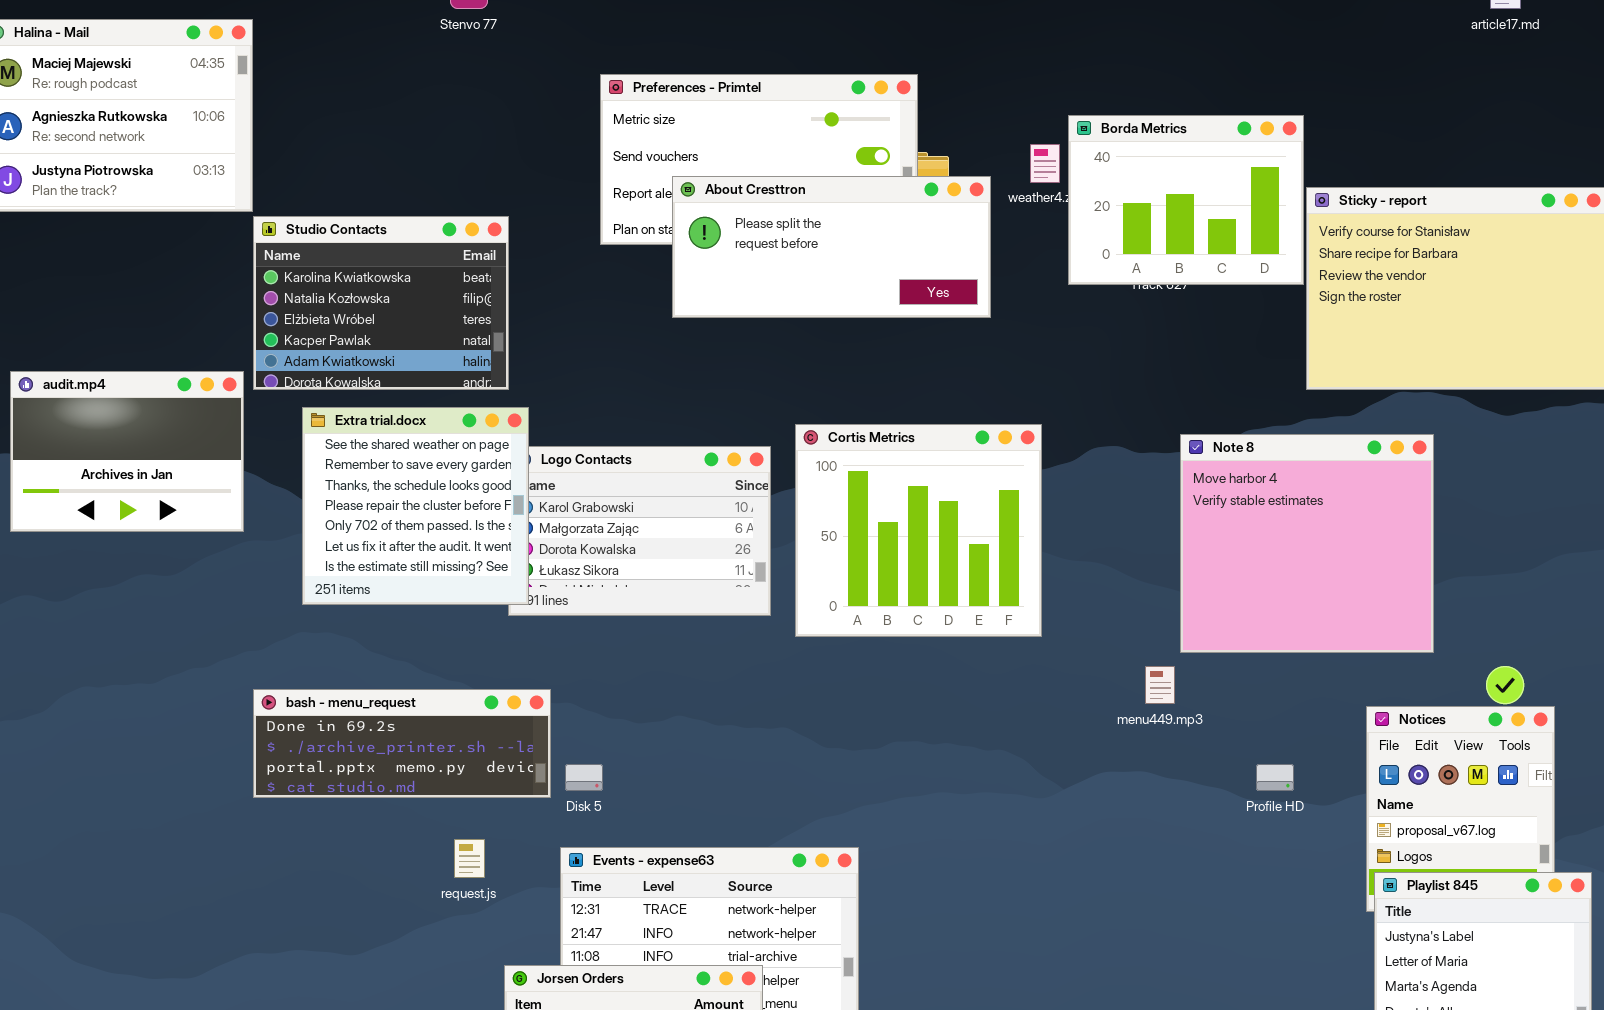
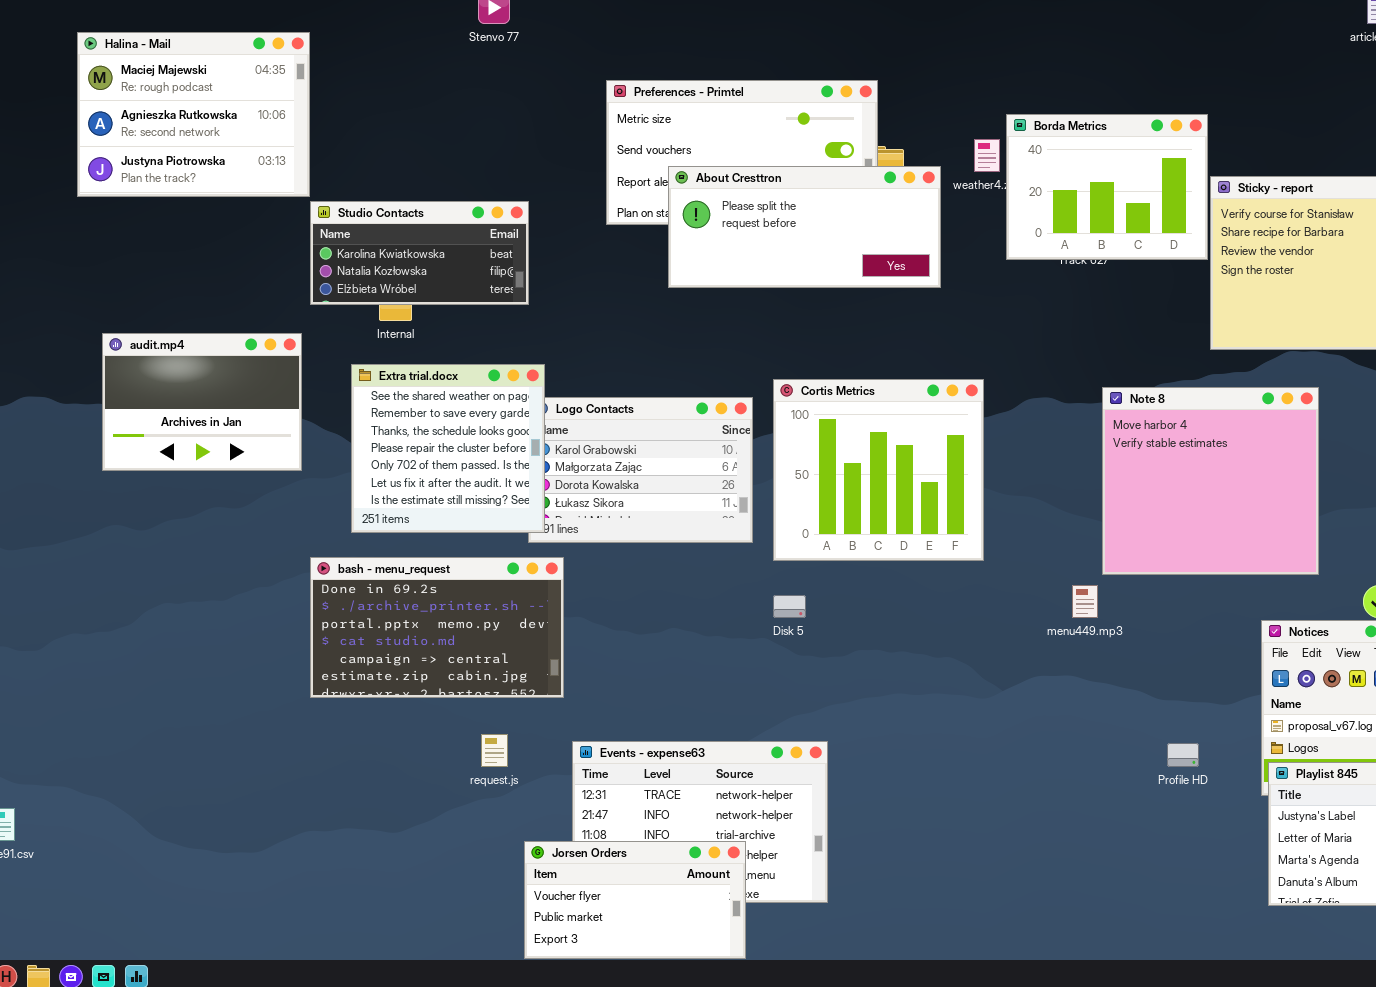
Studio Contacts: [253,216,509,390] -> [310,201,529,305], resized
bash - menu_request: [253,689,551,798] -> [310,557,564,698], resized
Disk 5: [565,764,603,791] -> [773,595,806,618], moved
Profile HD: [1256,764,1294,791] -> [1167,743,1199,767], moved

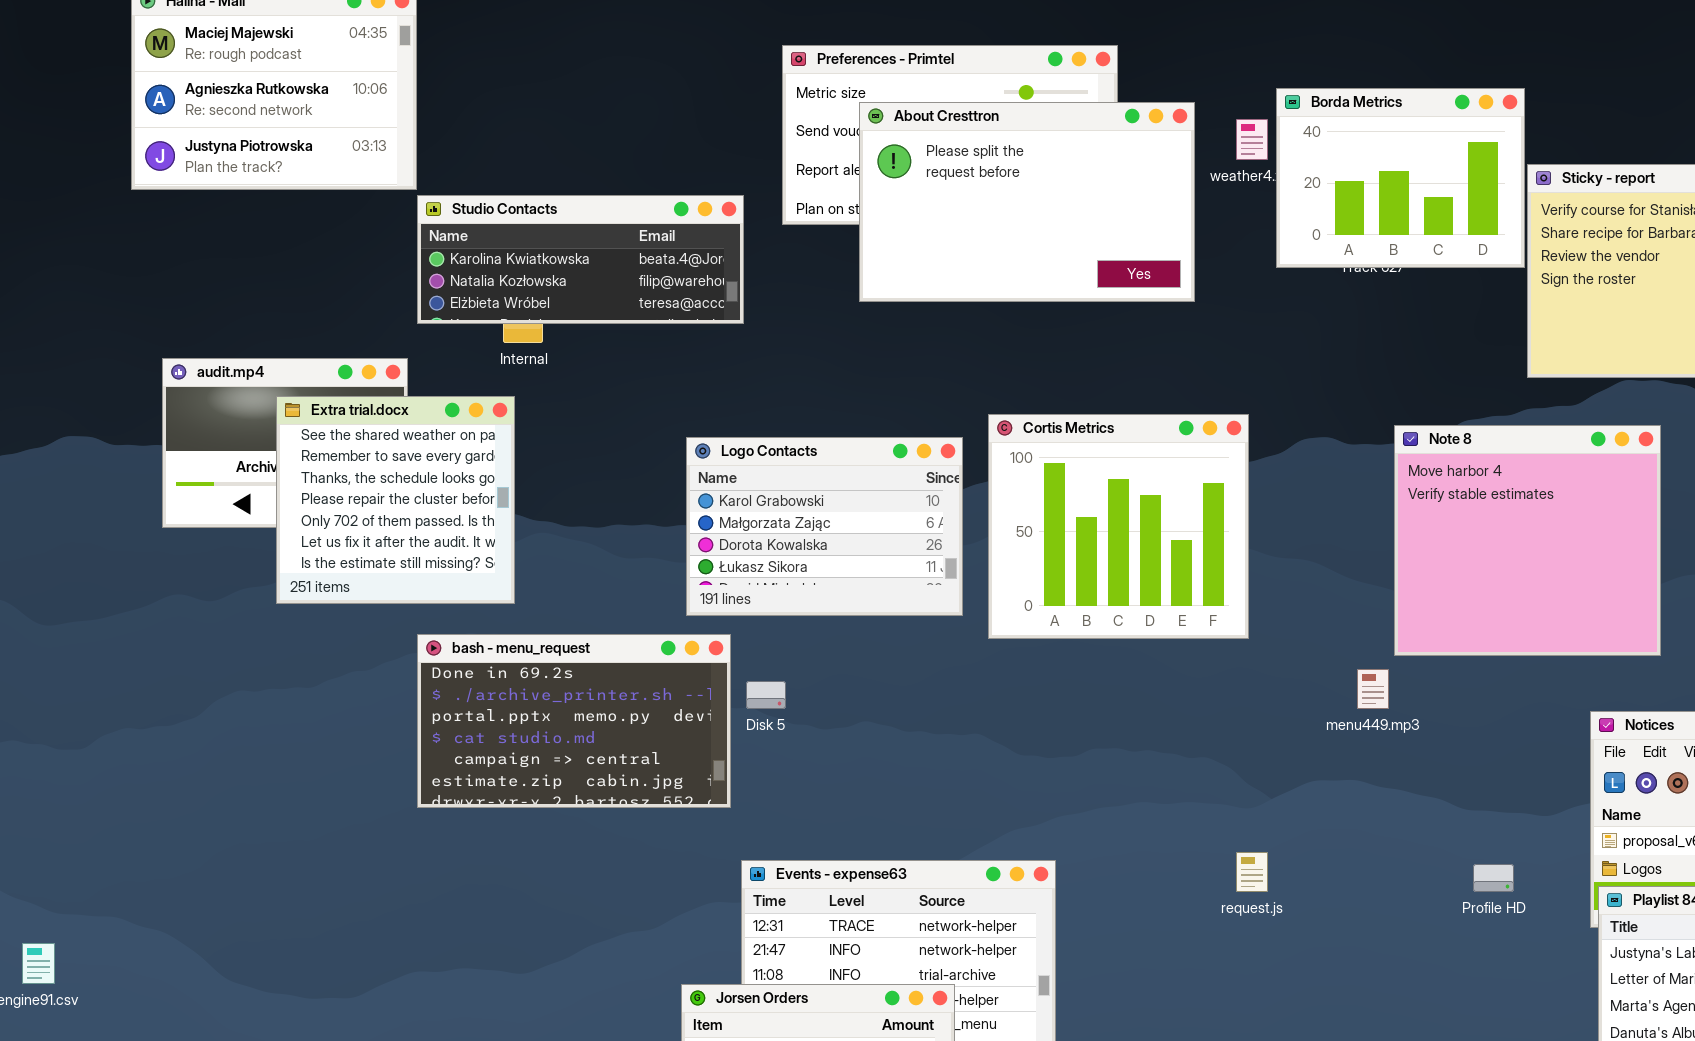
About Cresttron: [668,166,941,288] -> [859,102,1195,302], resized
Studio Contacts: [310,201,529,305] -> [417,195,744,324], resized
Extra trial.docx: [351,364,545,533] -> [276,396,515,604], moved
Disk 5: [773,595,806,618] -> [746,681,786,709], moved
request.js: [481,734,508,767] -> [1236,852,1268,892], moved

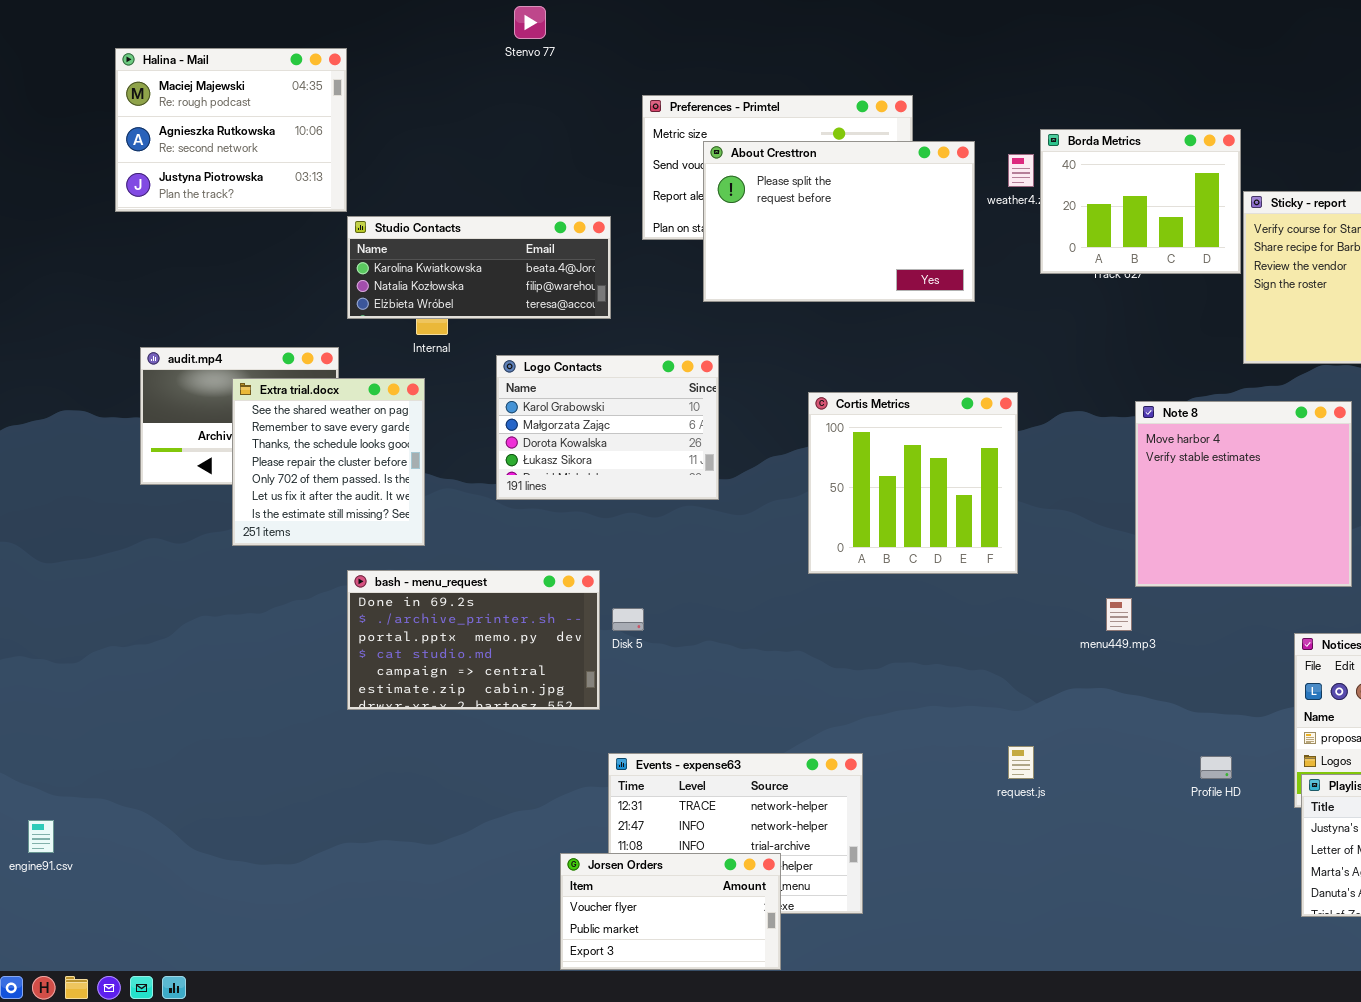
Logo Contacts: [686,437,963,616] -> [496,355,719,500], moved

